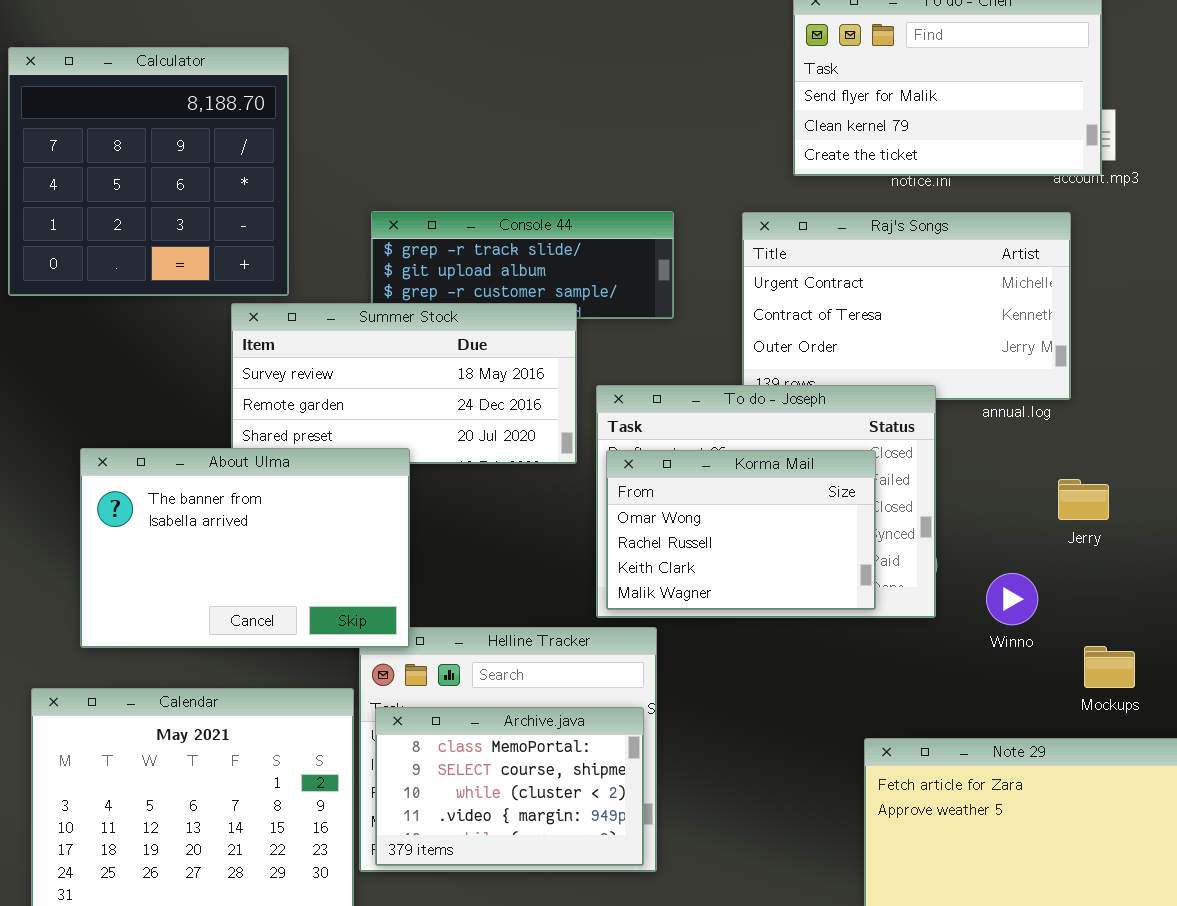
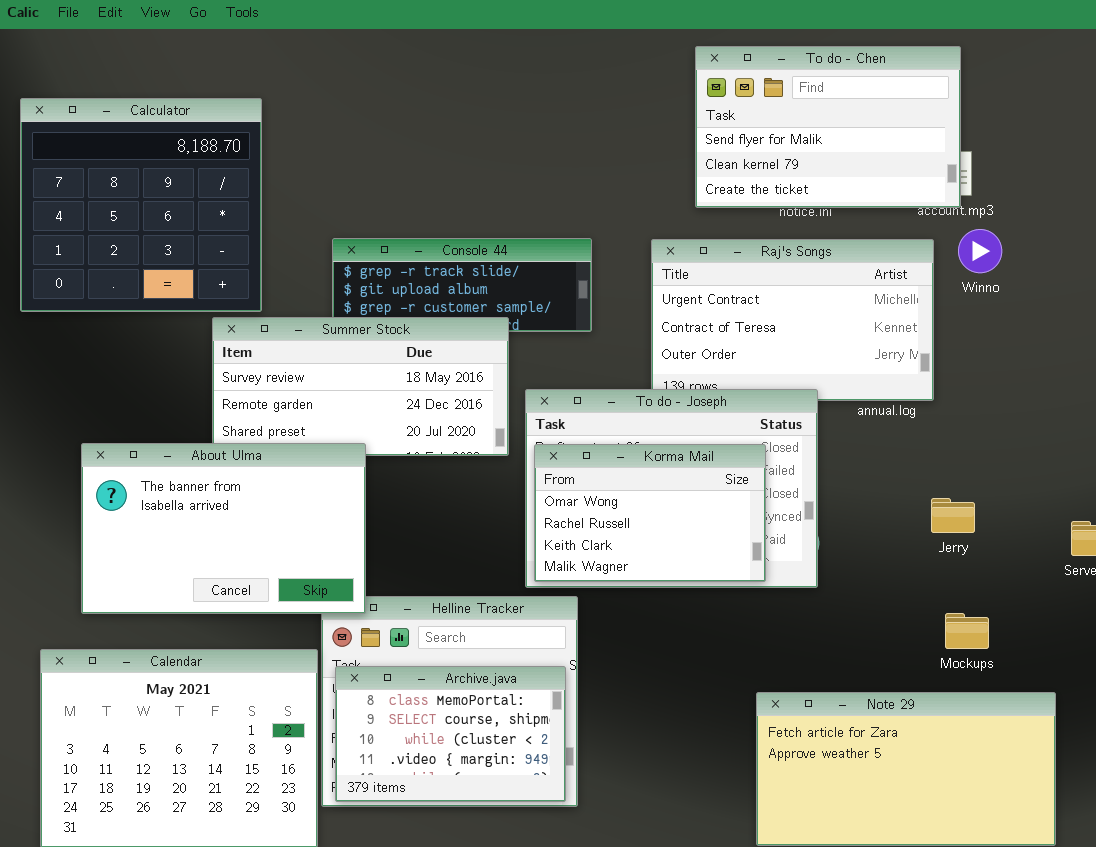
Jerry: [1058,479,1109,520] -> [931,498,975,533], moved
Winno: [986,573,1038,625] -> [958,229,1002,273], moved

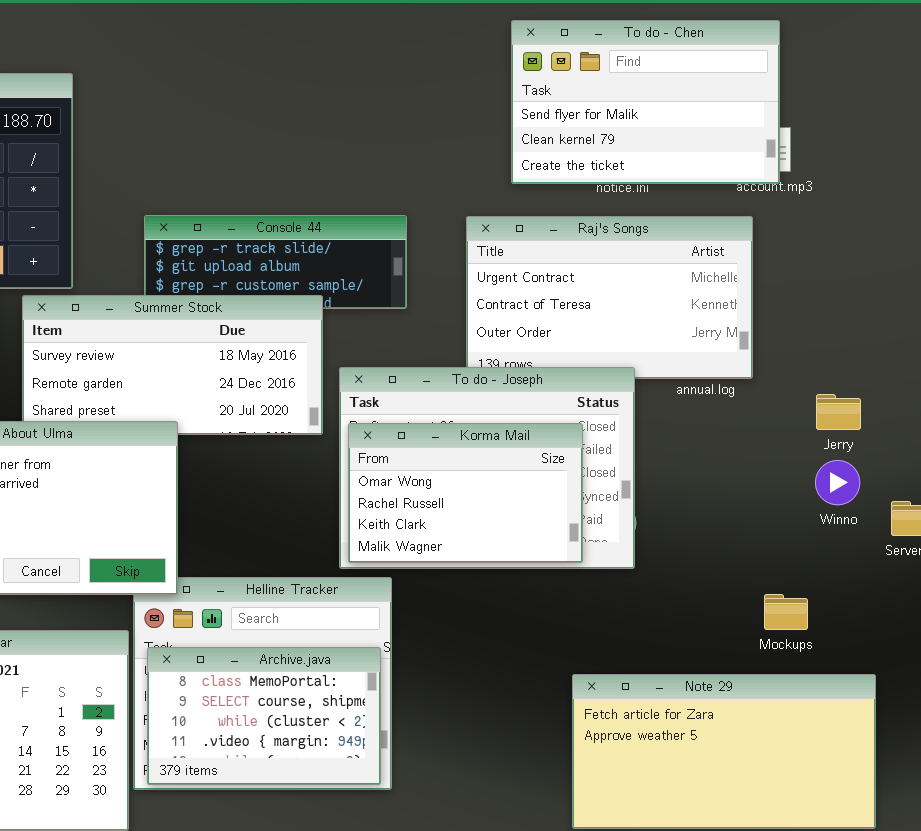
Winno: [958,229,1002,273] -> [815,460,860,505], moved
Jerry: [931,498,975,533] -> [816,394,861,430], moved

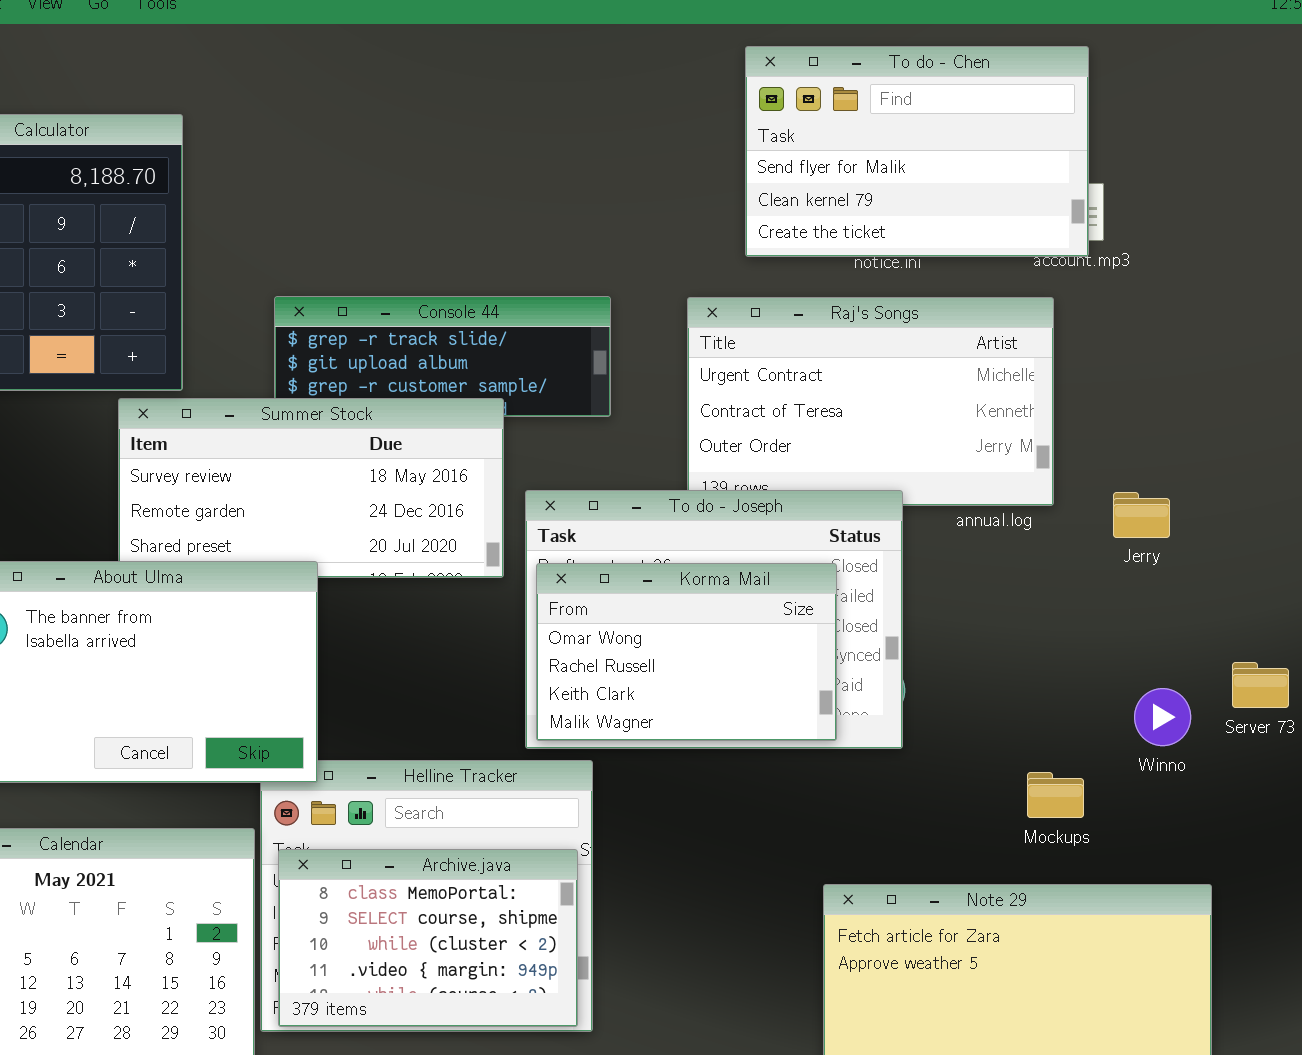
Jerry: [816,394,861,430] -> [1113,492,1170,538], moved
Winno: [815,460,860,505] -> [1134,688,1191,746], moved
Mockups: [764,594,808,630] -> [1027,772,1084,818], moved

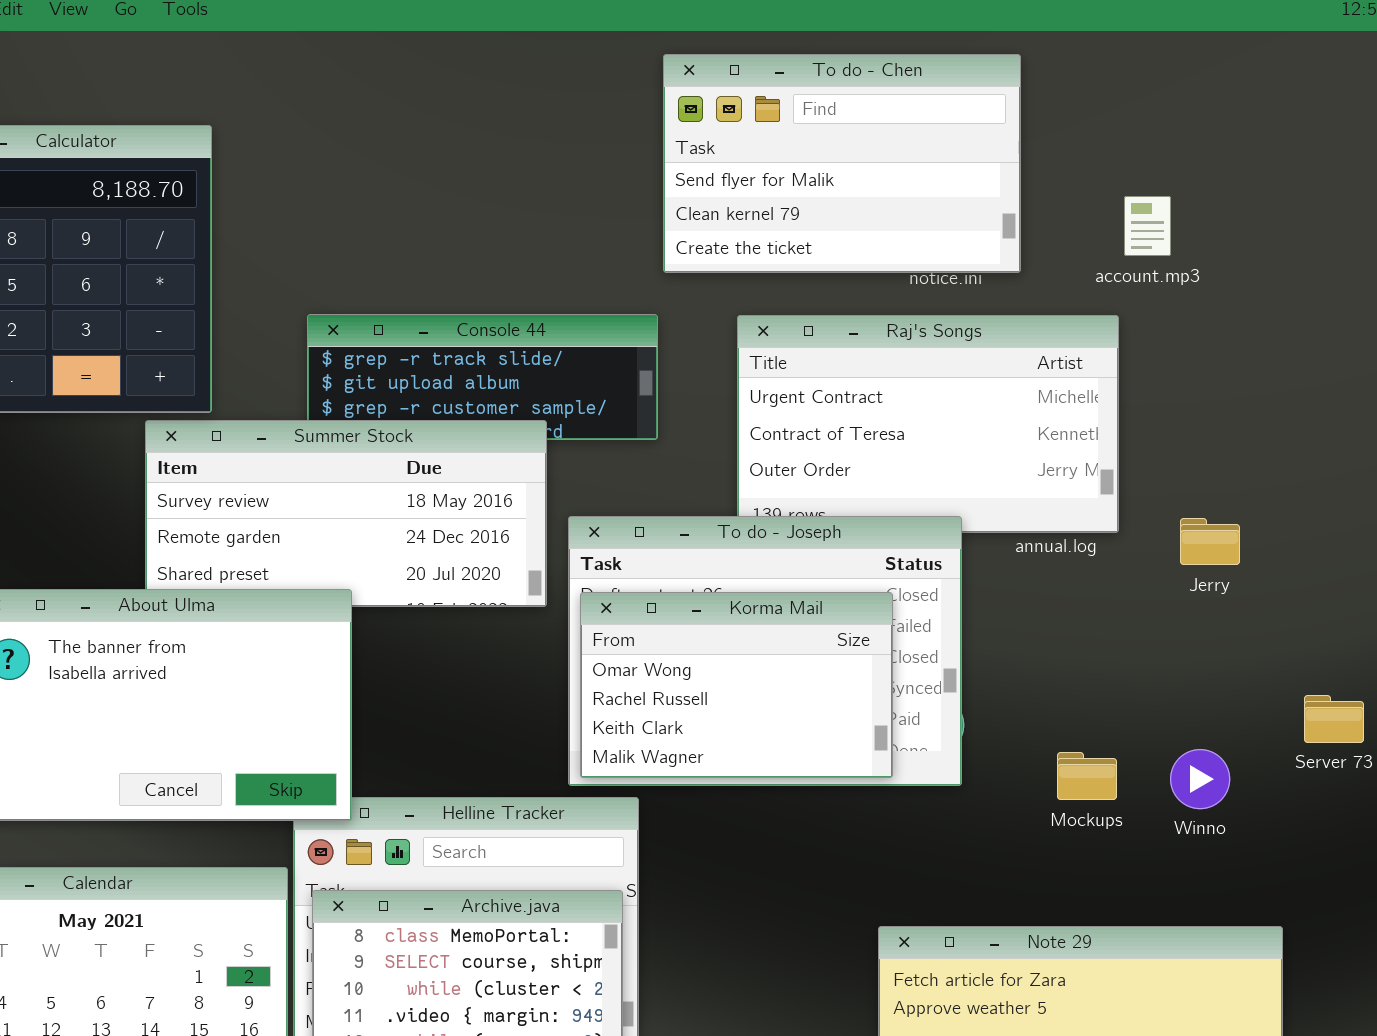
To do - Chen: [745,46,1089,257] -> [663,54,1021,273], moved
Winno: [1134,688,1191,746] -> [1170,749,1230,809], moved
Mockups: [1027,772,1084,818] -> [1057,752,1117,800], moved

